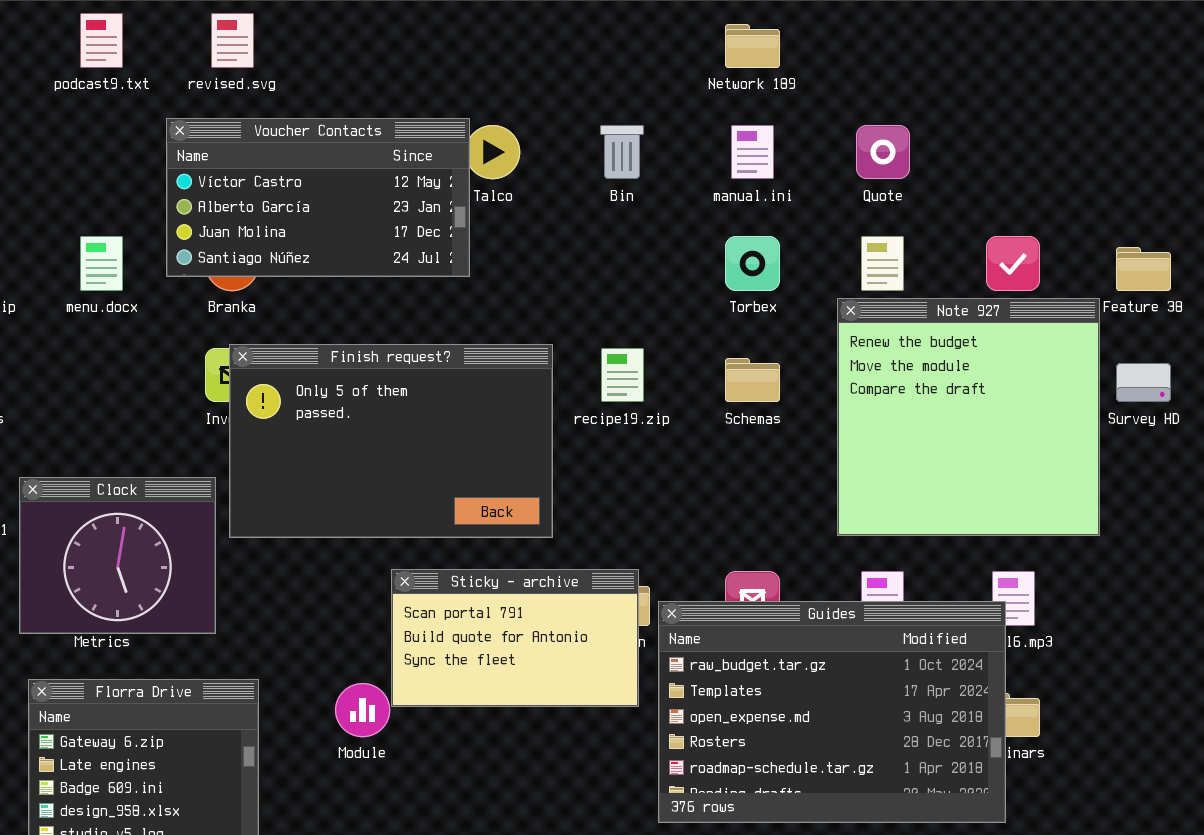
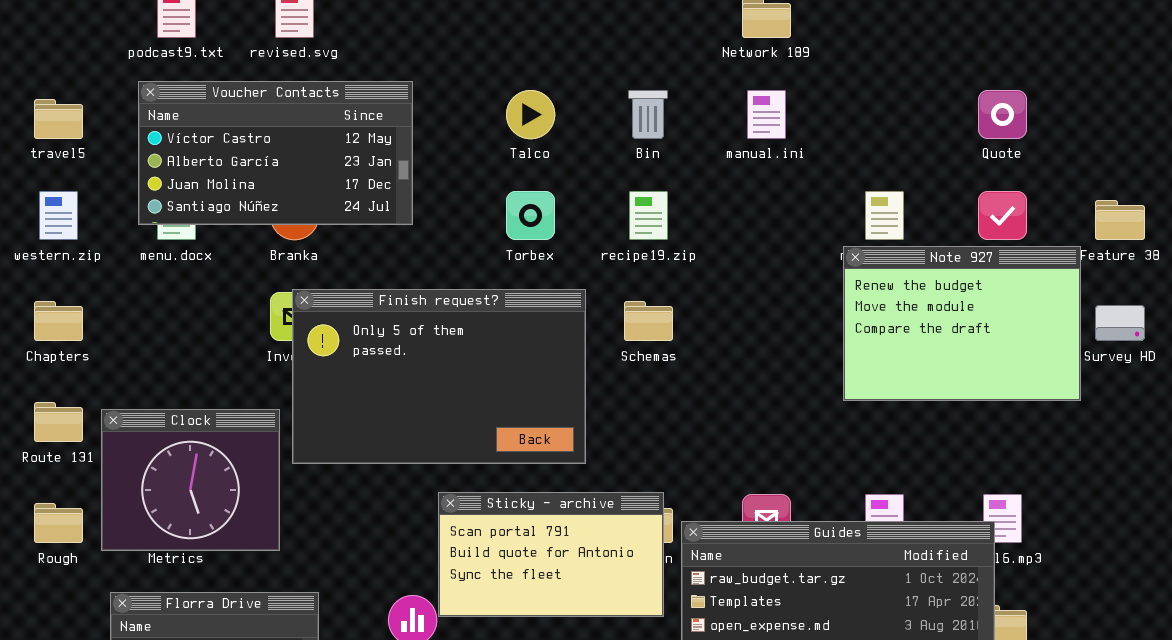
Voucher Contacts: [166,118,470,277] -> [138,81,413,225], moved
Quote: [856,125,910,179] -> [978,90,1027,139], moved
Torbex: [725,236,780,291] -> [506,191,555,240], moved
Note 927: [837,298,1100,536] -> [843,246,1081,401], resized
recipe19.zip: [601,348,644,402] -> [629,191,668,240], moved
Schemas: [725,358,780,402] -> [624,301,673,341], moved

